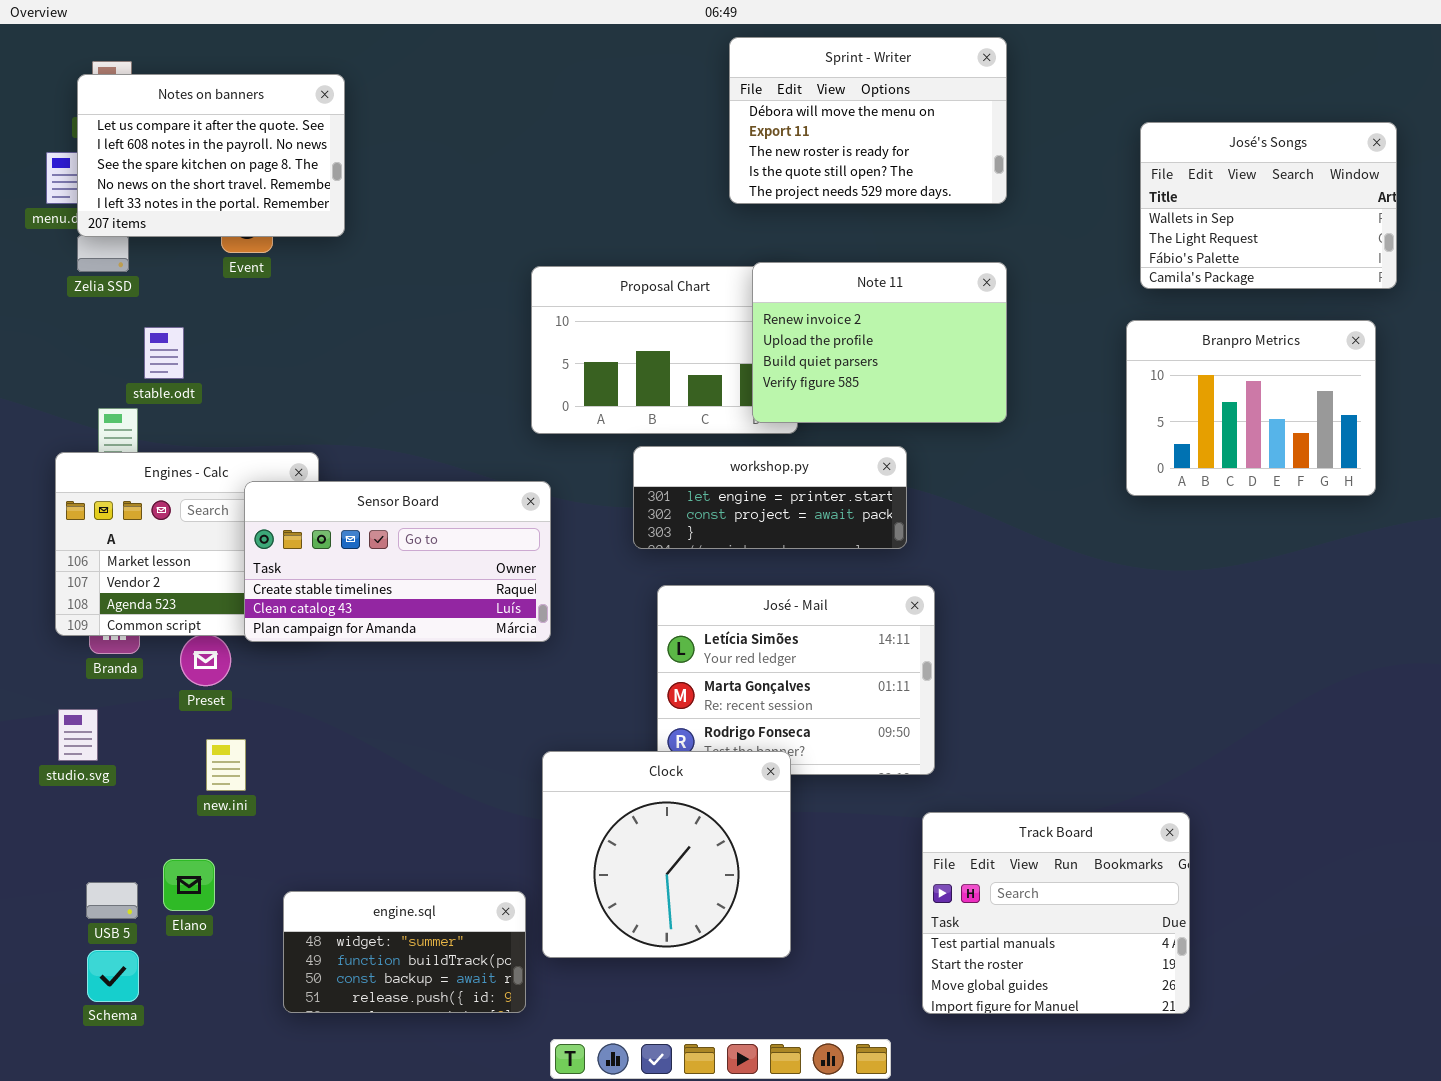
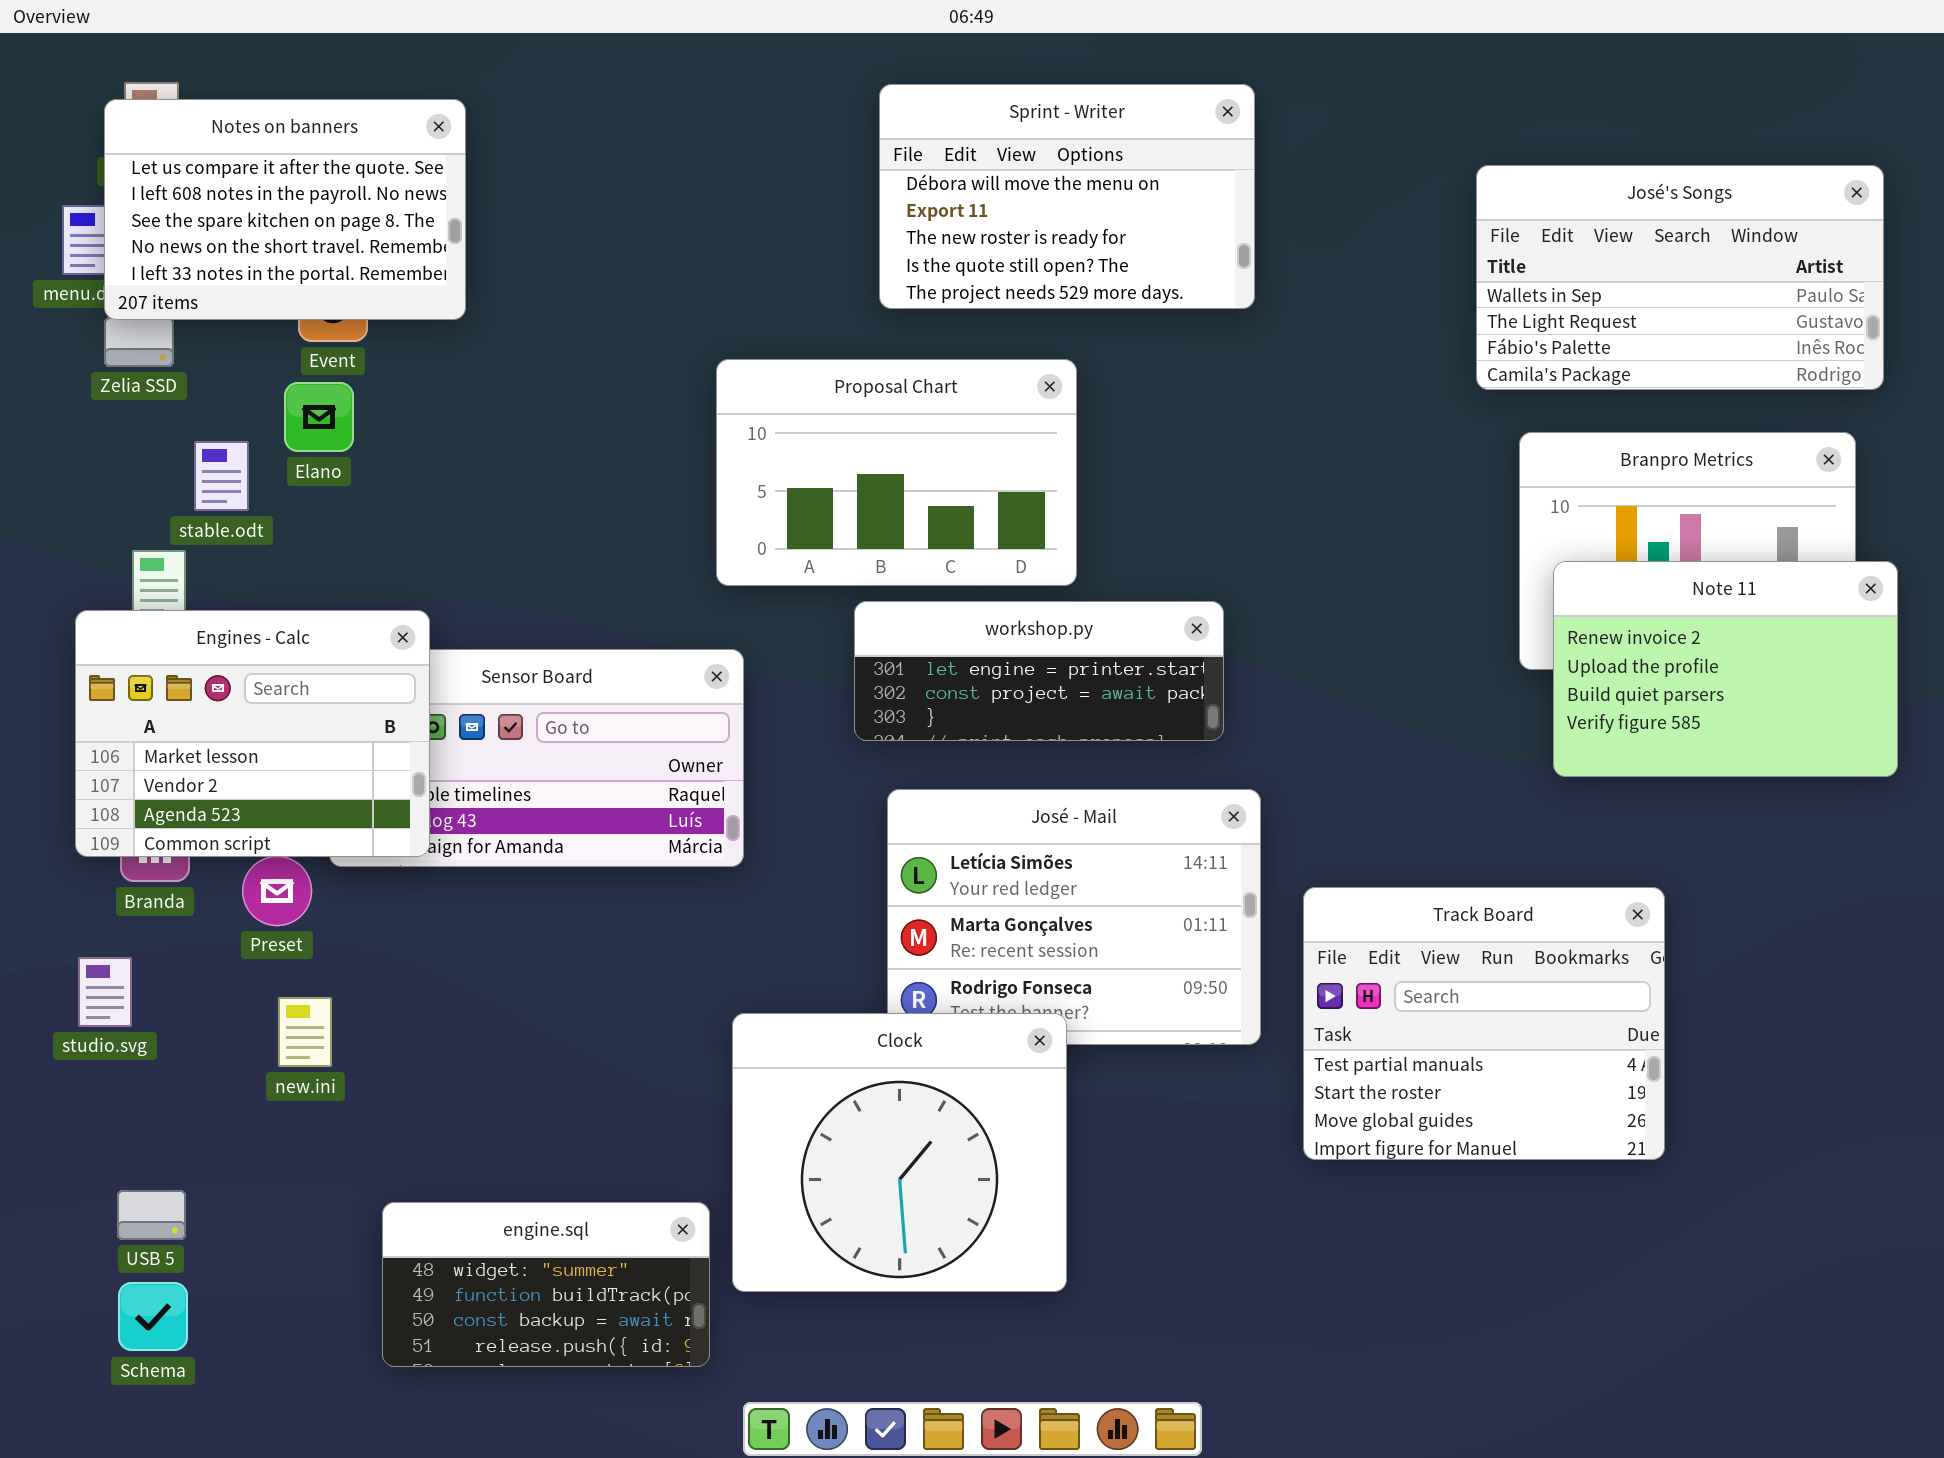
Sprint - Writer: [729,37,1007,204] -> [879,84,1255,309], moved
José's Songs: [1140,122,1397,289] -> [1476,165,1884,390], resized
Note 11: [752,262,1007,423] -> [1553,561,1898,777], moved
Engines - Calc: [55,452,319,636] -> [75,610,430,857], raised
Track Board: [922,812,1190,1014] -> [1303,887,1665,1160], moved
Elano: [163,859,215,911] -> [284,382,354,452], moved

